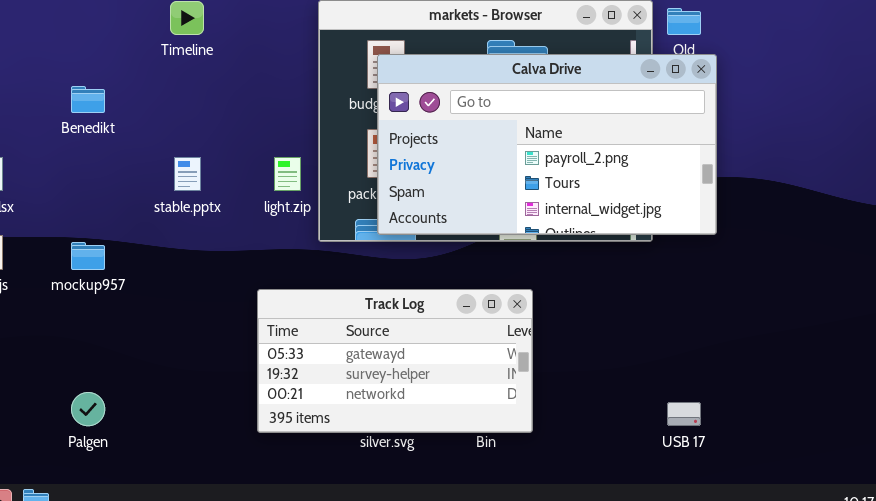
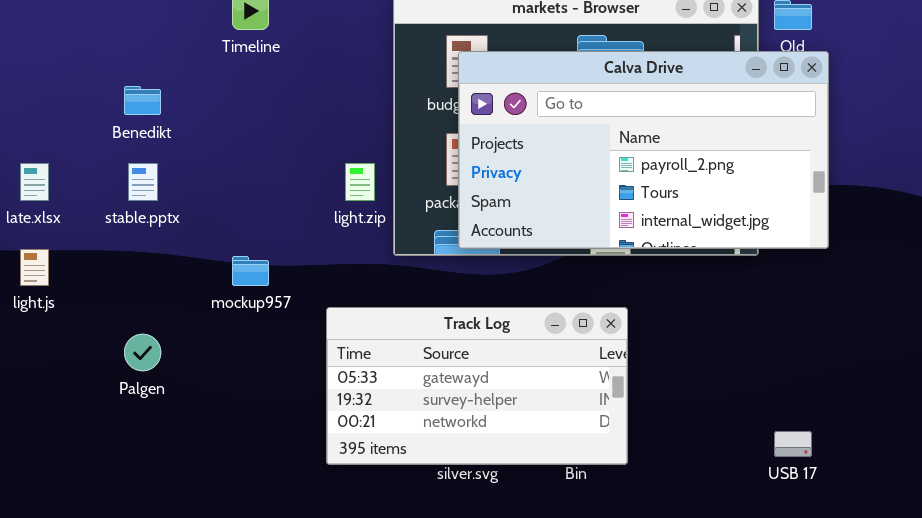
stable.pptx: [174,157,201,191] -> [128,163,158,201], moved
mockup957: [71,242,105,270] -> [232,256,269,286], moved
Palgen: [71,392,105,426] -> [124,334,161,371], moved

